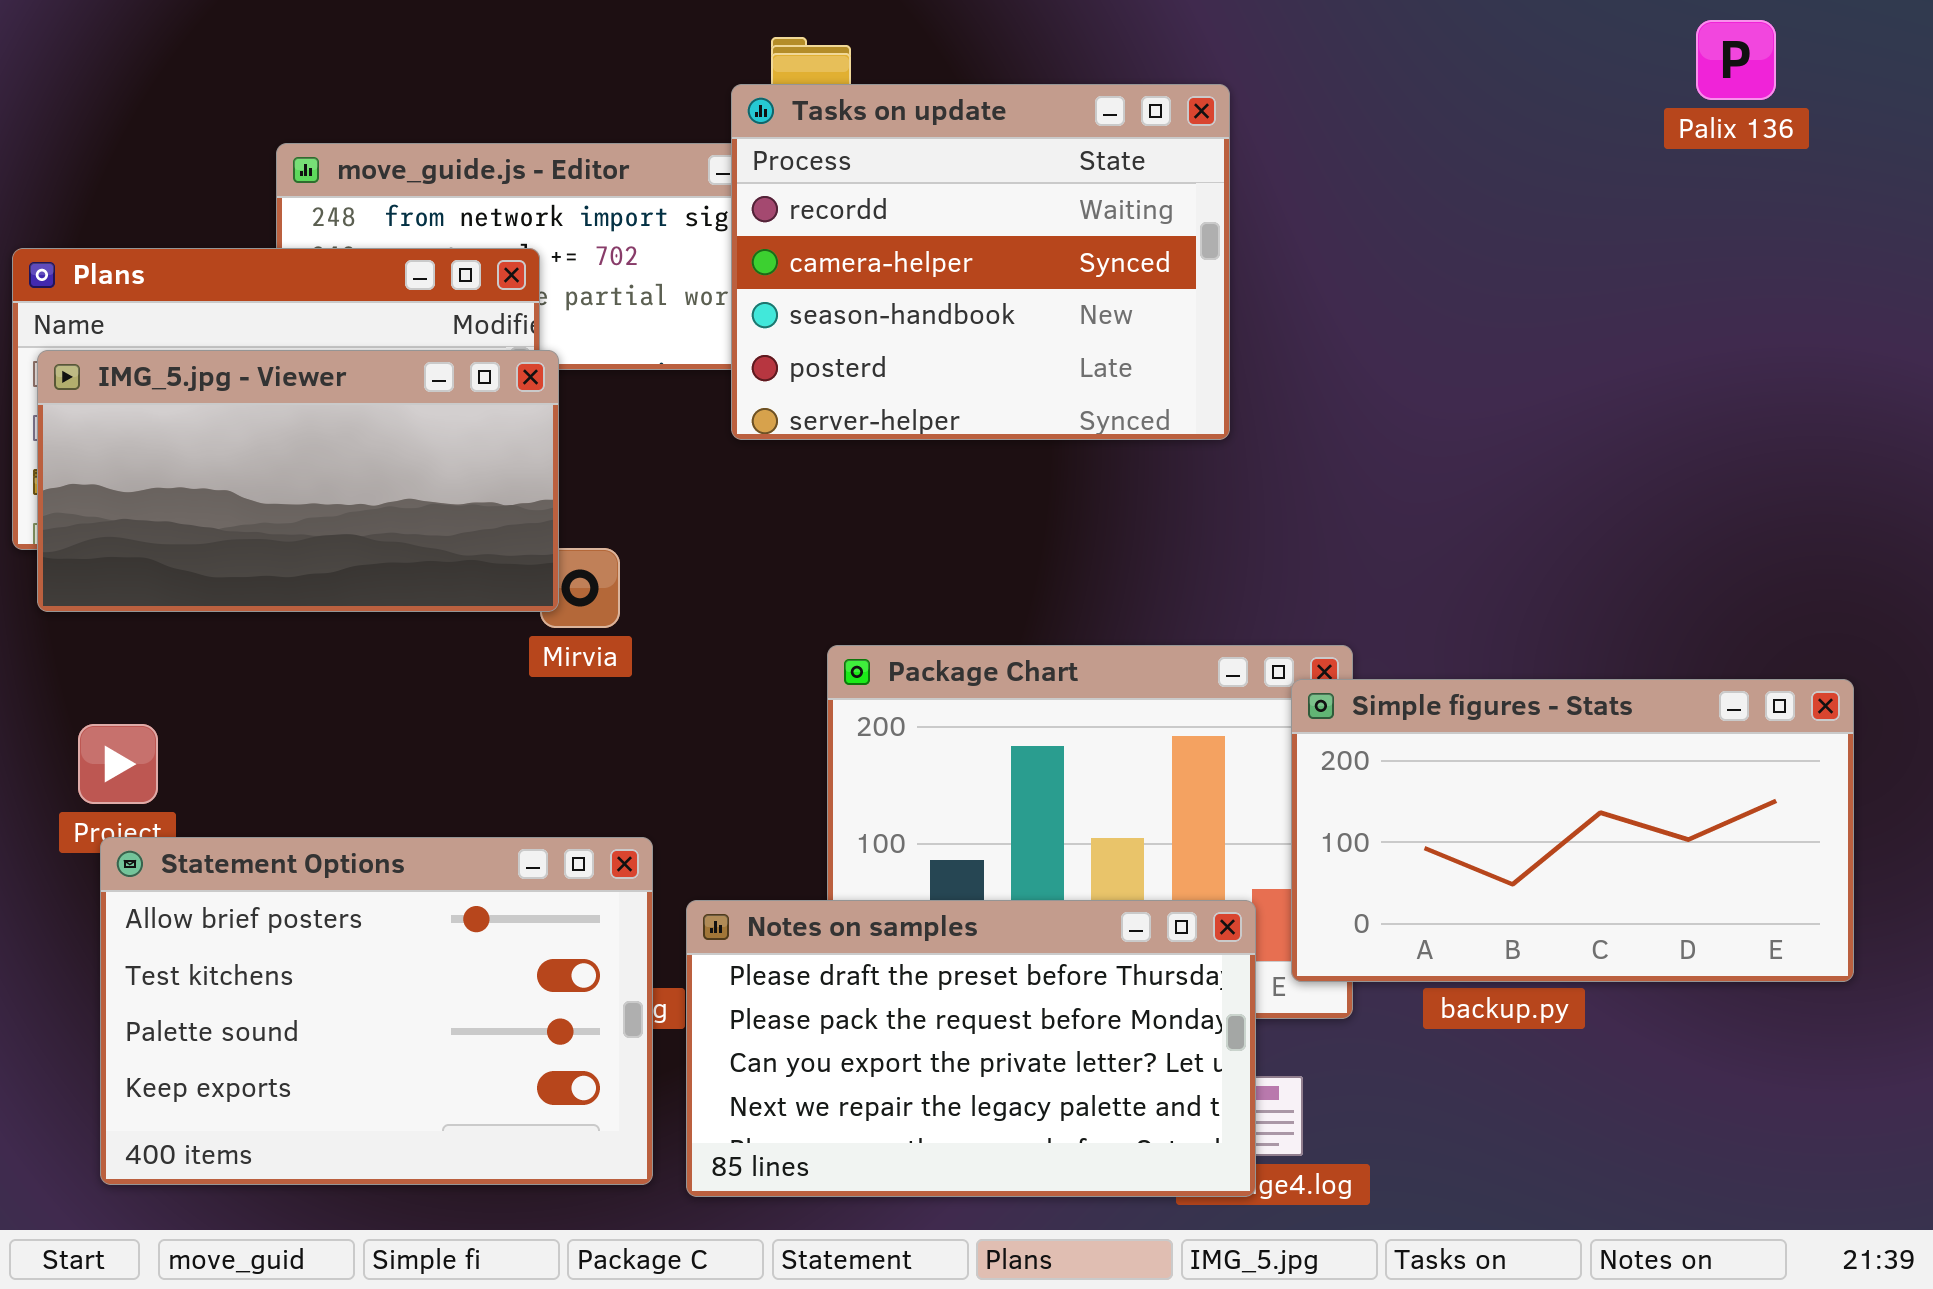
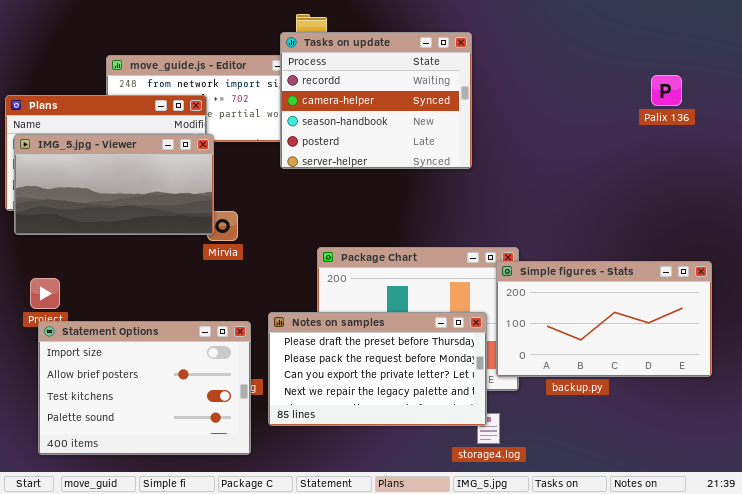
Palix 136: [1696,20,1776,100] -> [651,75,682,106], moved
Statement Options: [100,837,653,1185] -> [38,321,251,455], scrolled up 1 row
Notes on samples: [686,900,1256,1197] -> [268,312,487,426], moved

